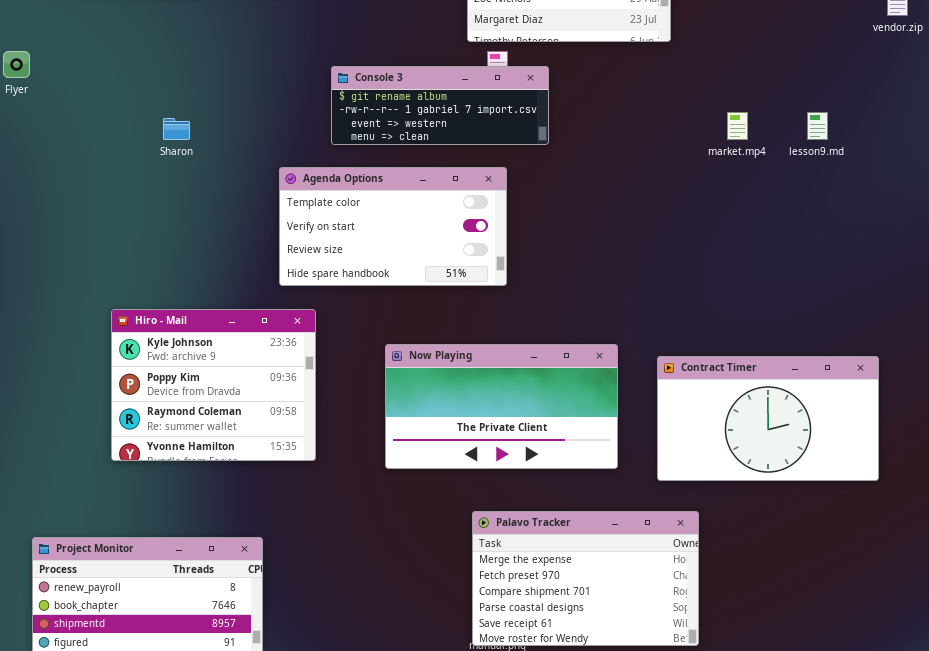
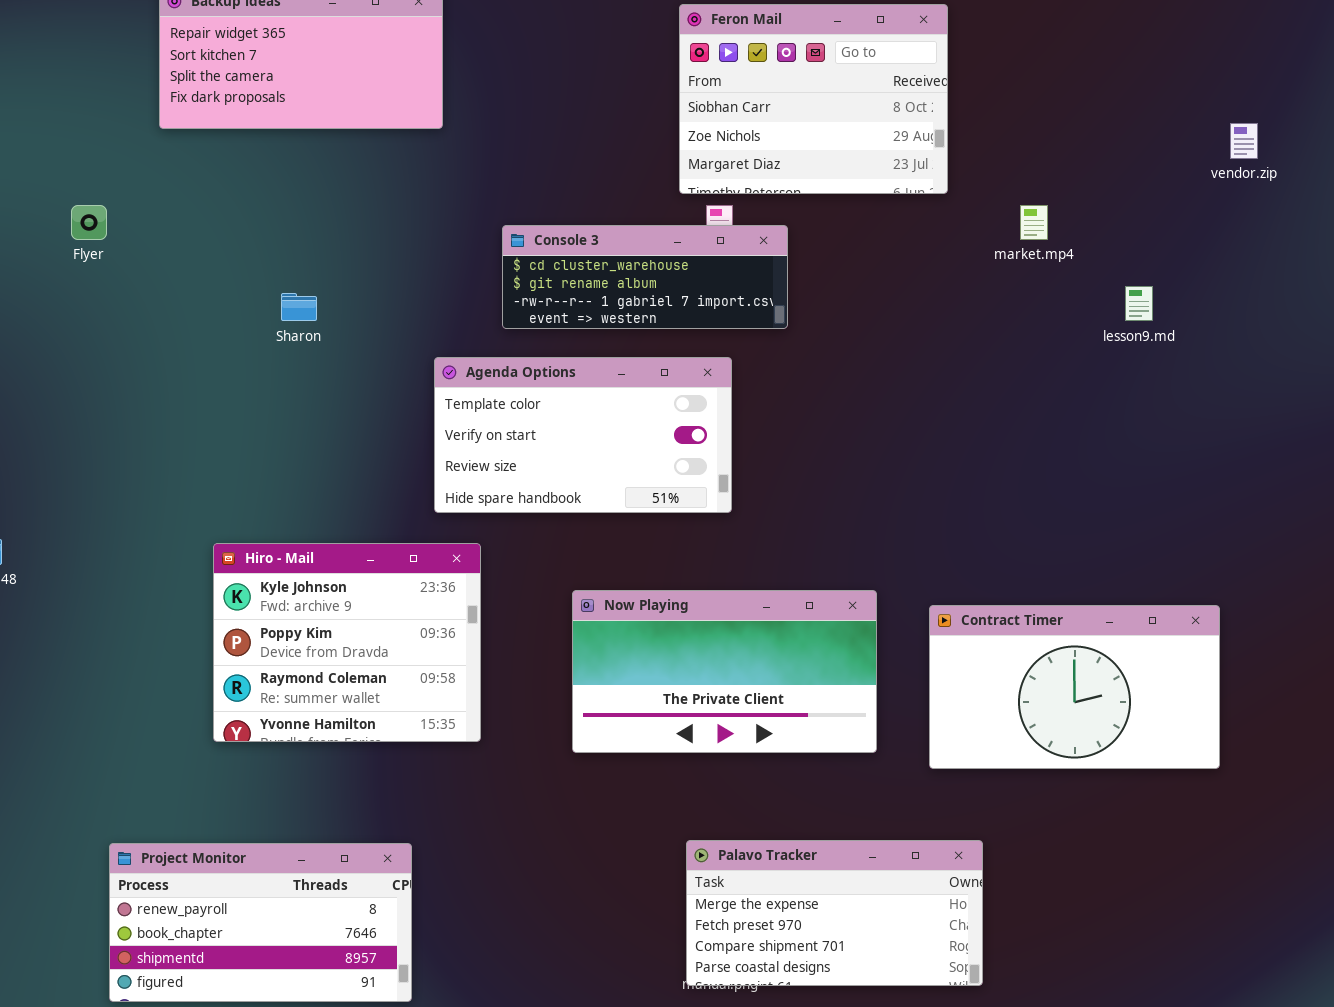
Console 3: [331,66,549,145] -> [502,225,788,329], scrolled up 1 row
market.mp4: [727,112,748,140] -> [1020,205,1048,240], moved
Palavo Tracker: [472,511,699,646] -> [686,840,983,986], resized

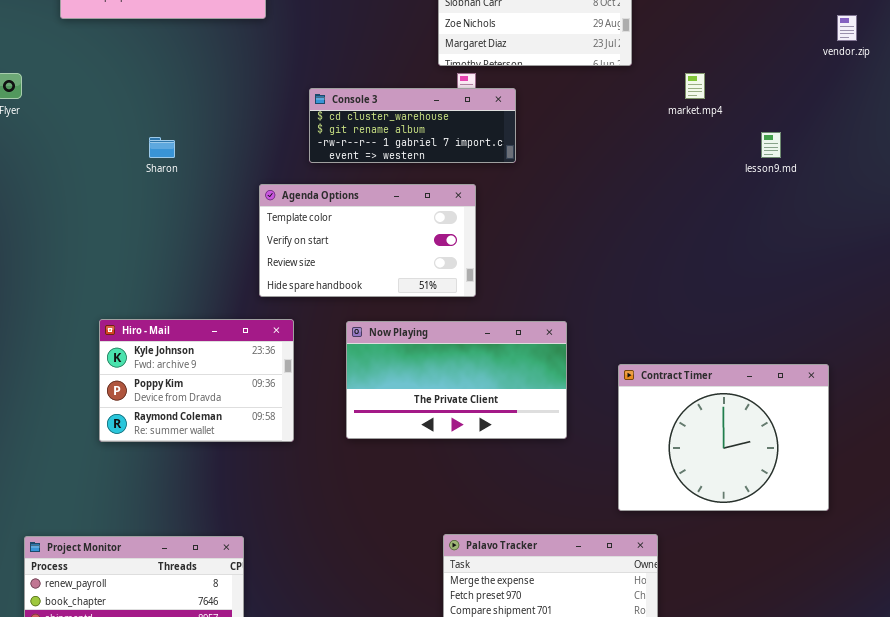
Hiro - Mail: [213,543,481,742] -> [99,319,294,442], resized
Now Playing: [572,590,877,753] -> [346,321,567,439], moved
Contract Timer: [929,605,1220,769] -> [618,364,829,511], resized

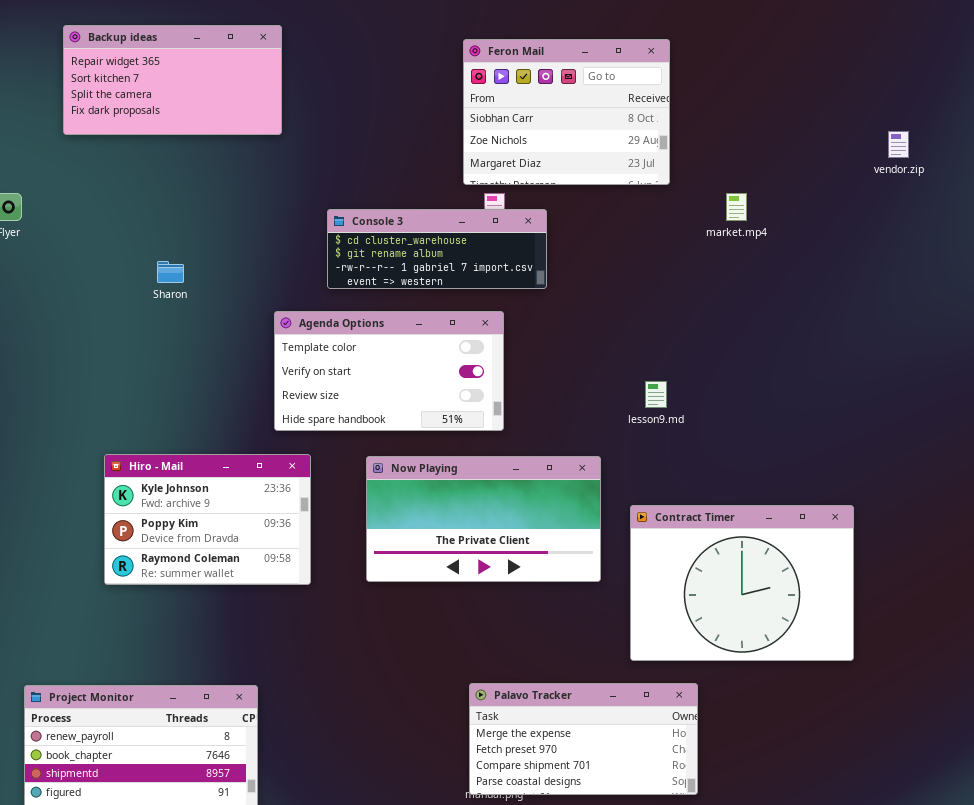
lesson9.md: [761,132,781,158] -> [645,381,667,408], moved
Contract Timer: [618,364,829,511] -> [630,505,854,661], moved

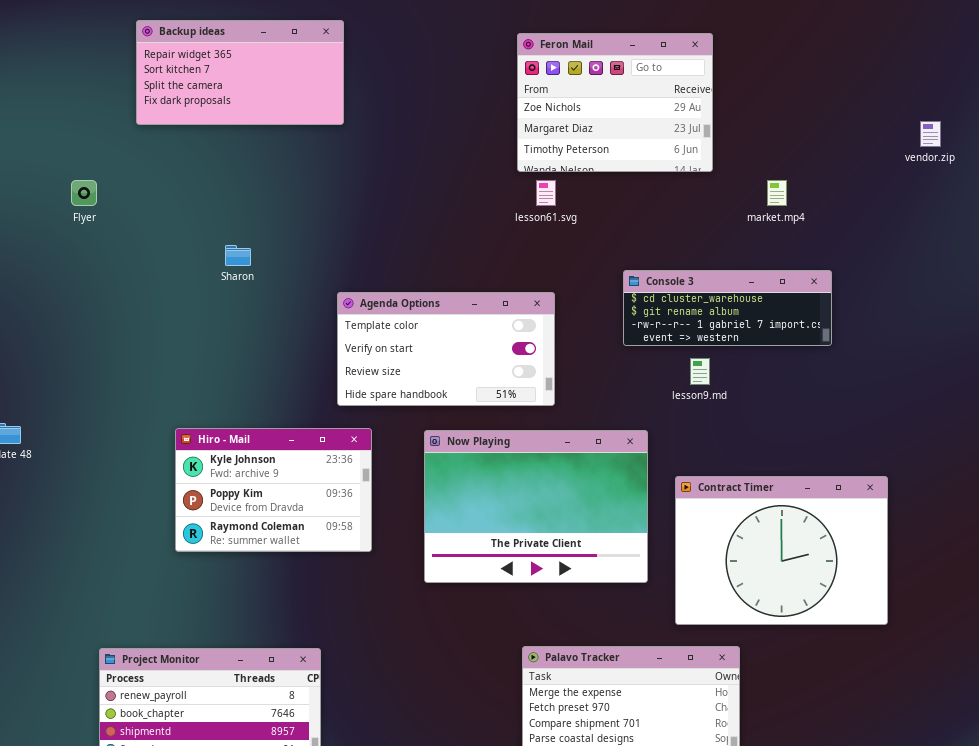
Feron Mail: [463,39,670,185] -> [517,33,713,172], scrolled down 1 row
Console 3: [327,209,547,289] -> [623,270,832,346], moved
Now Playing: [366,456,601,582] -> [424,430,648,583], resized

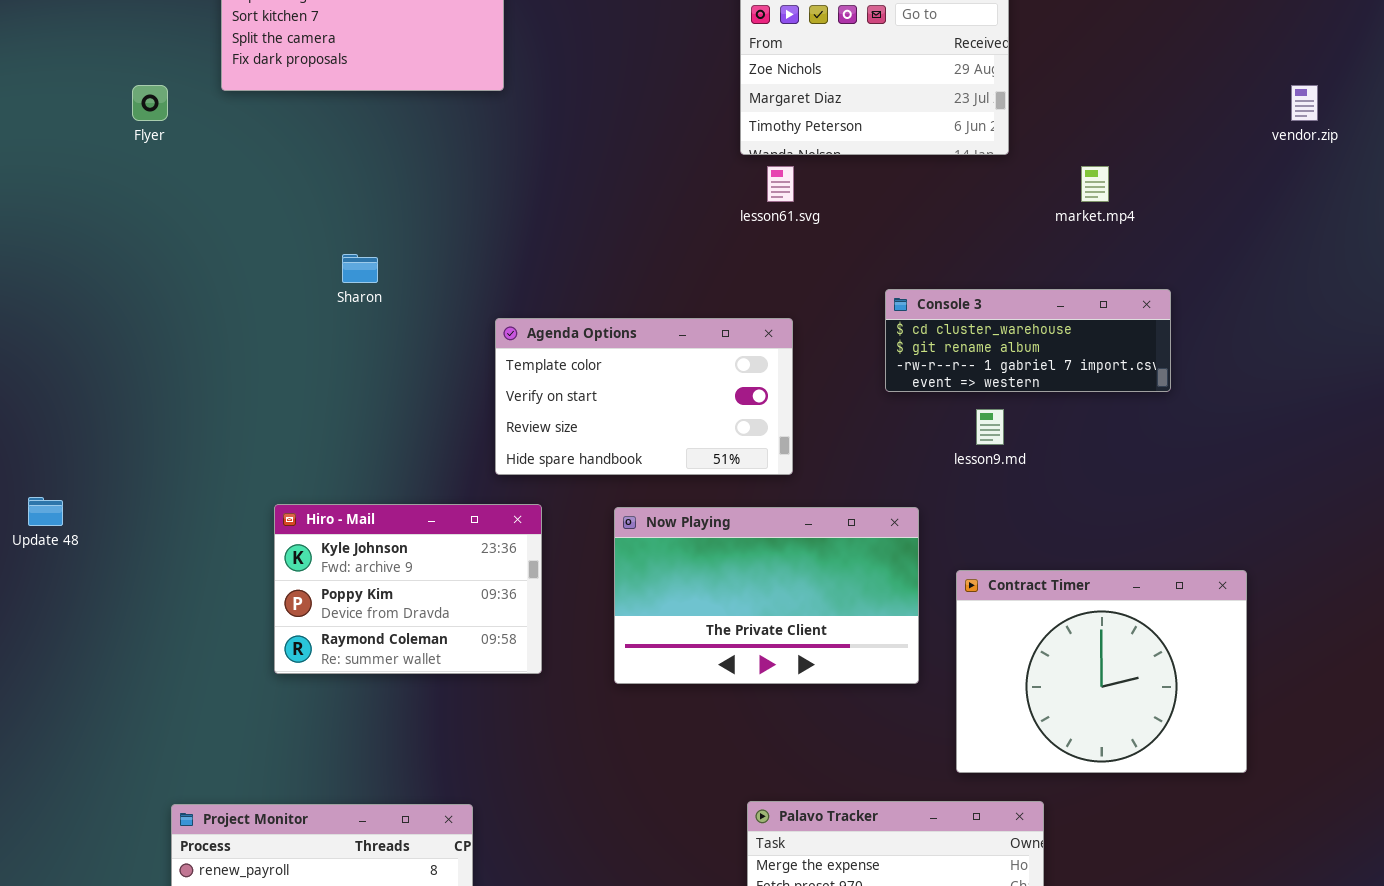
Flyer: [71,180,97,206] -> [132,85,168,121], moved
Now Playing: [424,430,648,583] -> [614,507,919,684], resized

